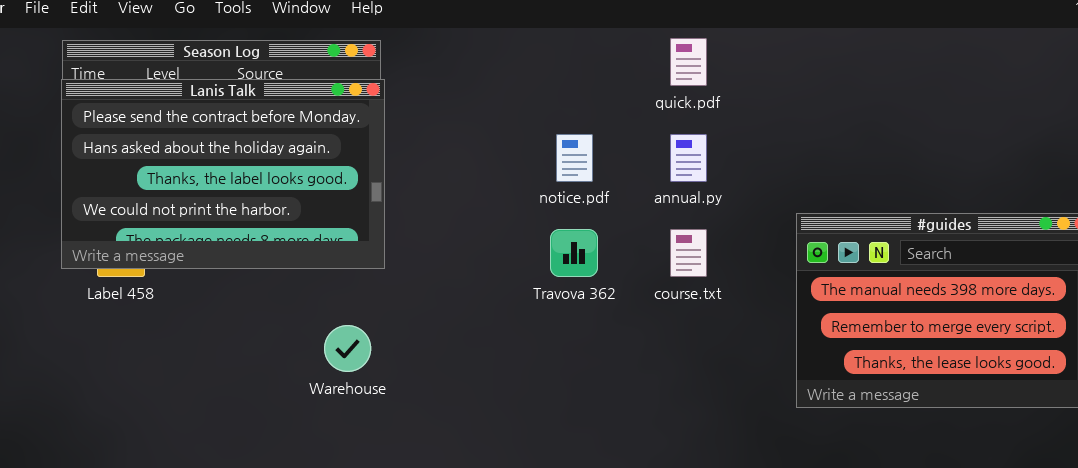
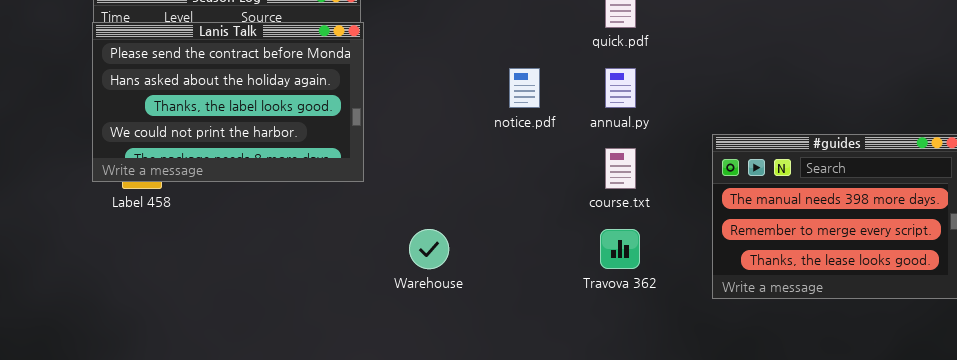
Travova 362: [550,229,598,277] -> [600,229,640,269], moved
Warehouse: [324,325,371,372] -> [409,229,449,269], moved

